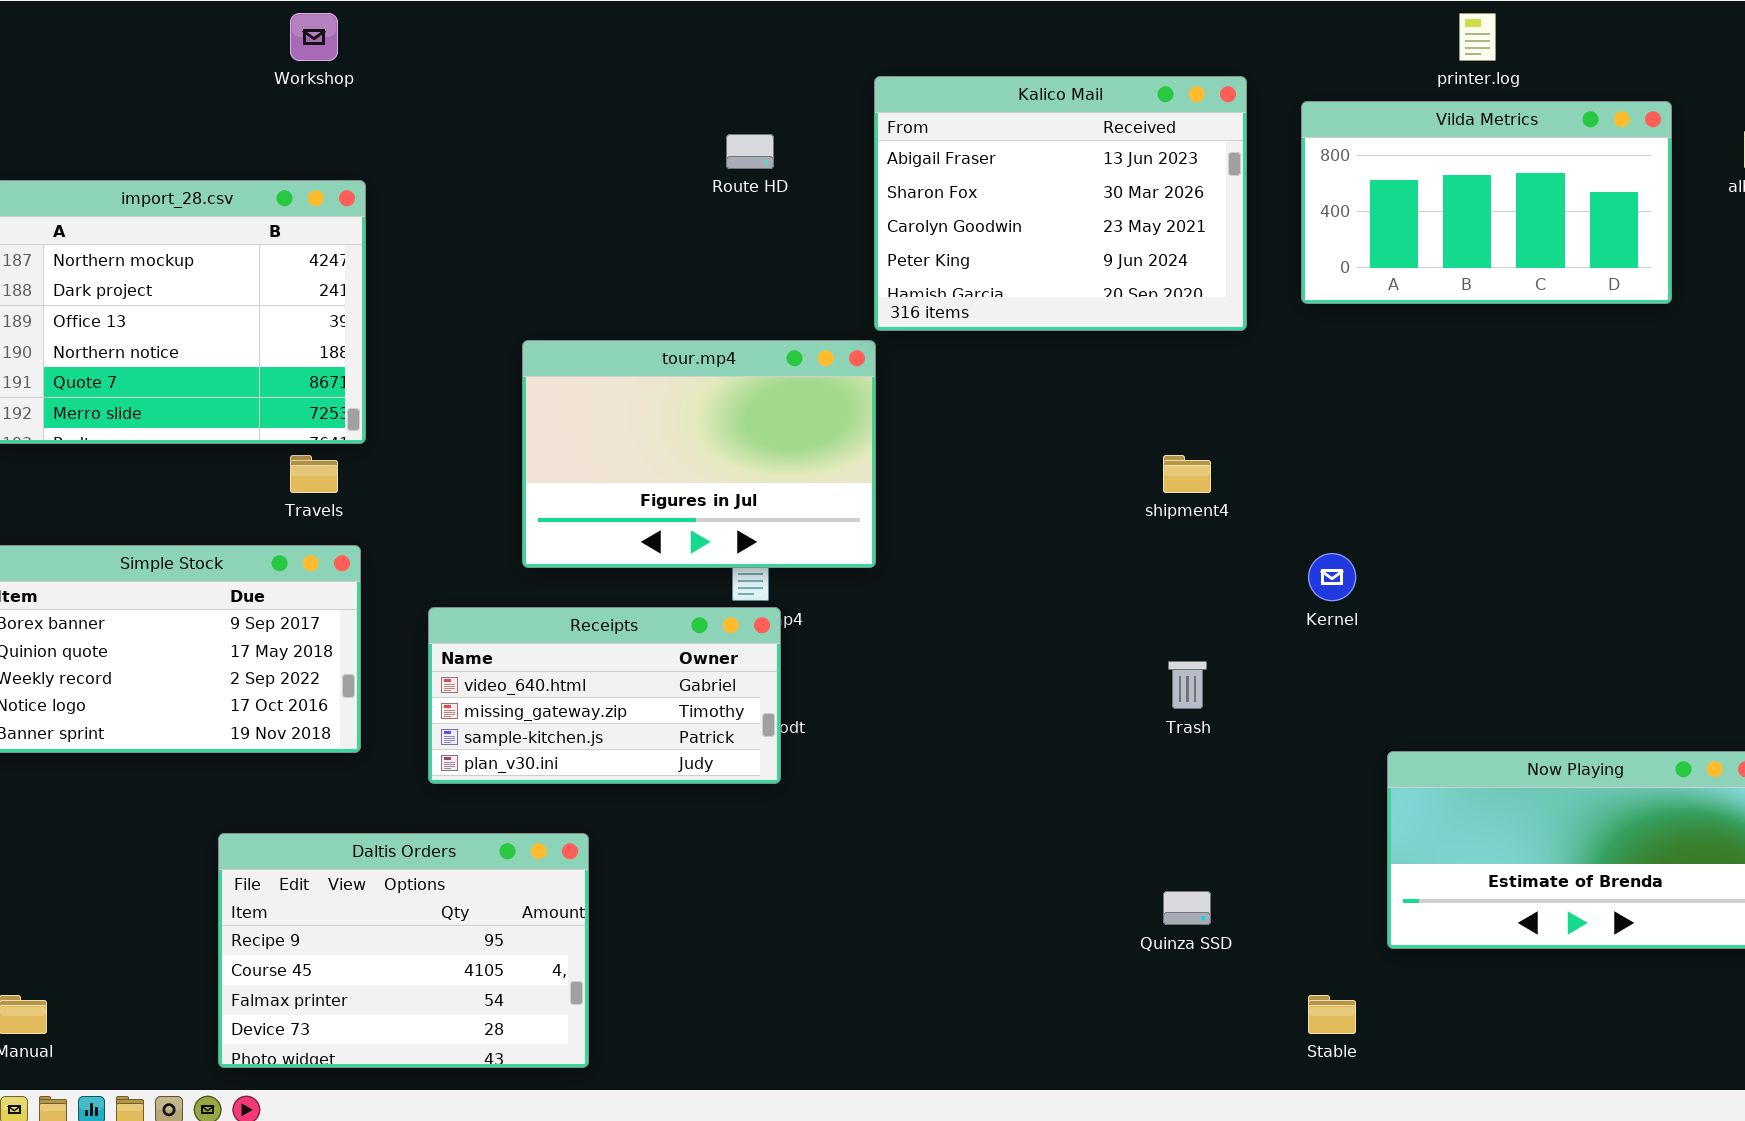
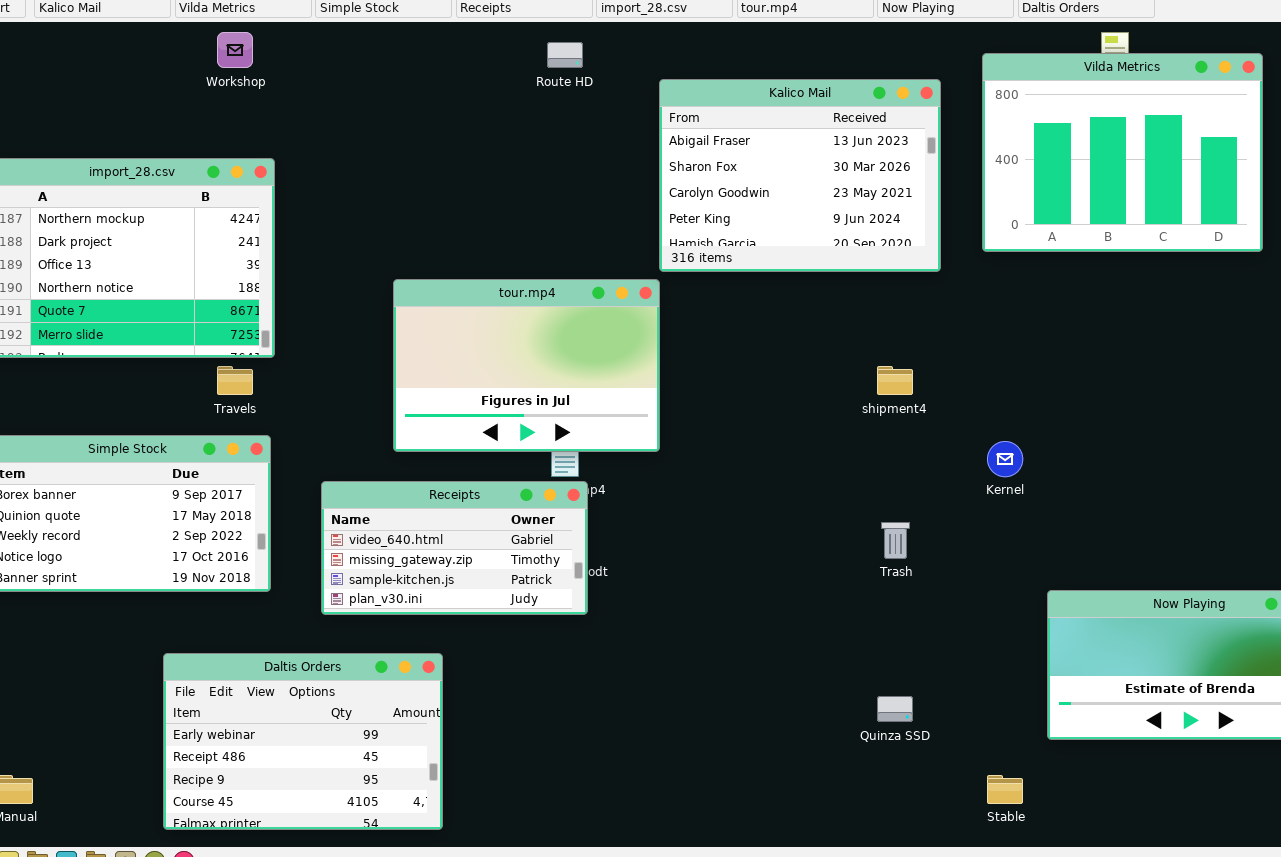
Vilda Metrics: [1301,101,1672,304] -> [982,53,1263,252], resized
Route HD: [726,134,774,169] -> [547,42,583,68], moved
Daltis Orders: [218,833,589,1068] -> [163,653,443,830], scrolled up 2 rows

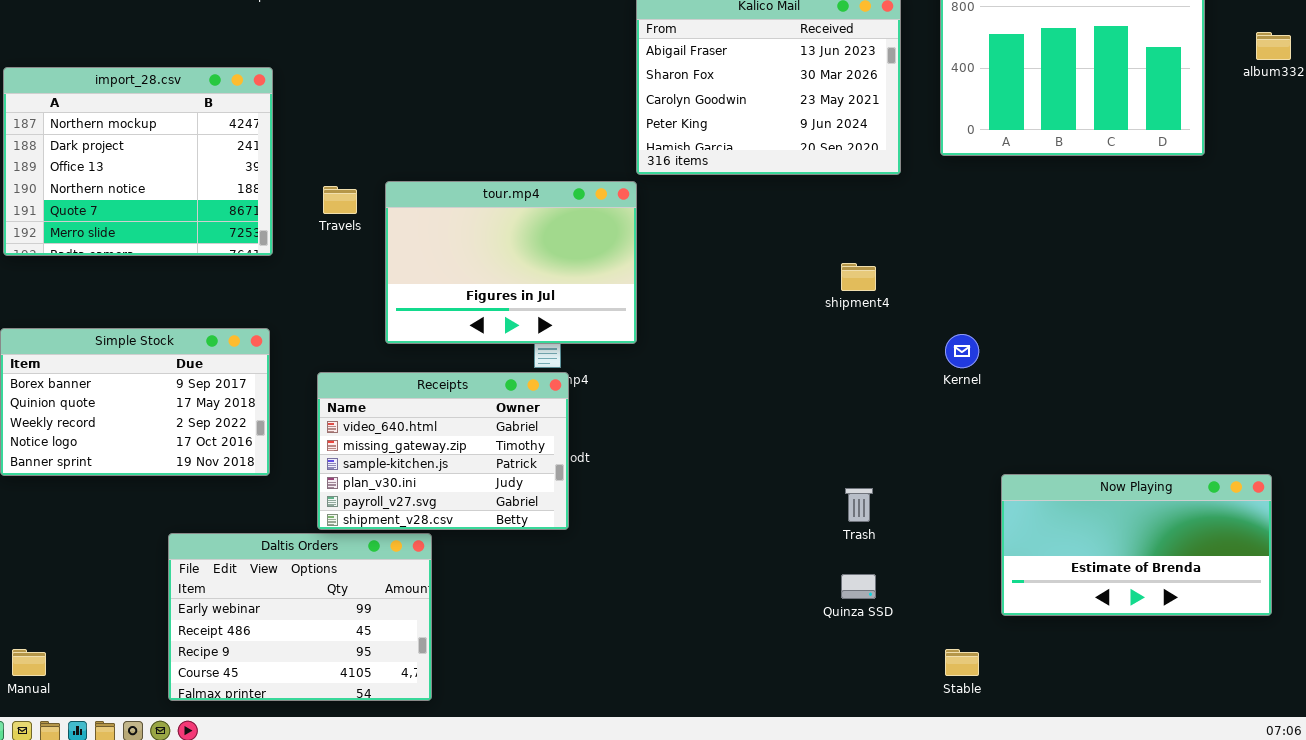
Travels: [217,366,253,395] -> [323,186,357,214], moved
Receipts: [321,481,588,615] -> [317,372,569,530], resized
Trash: [881,522,910,559] -> [845,488,873,522], moved

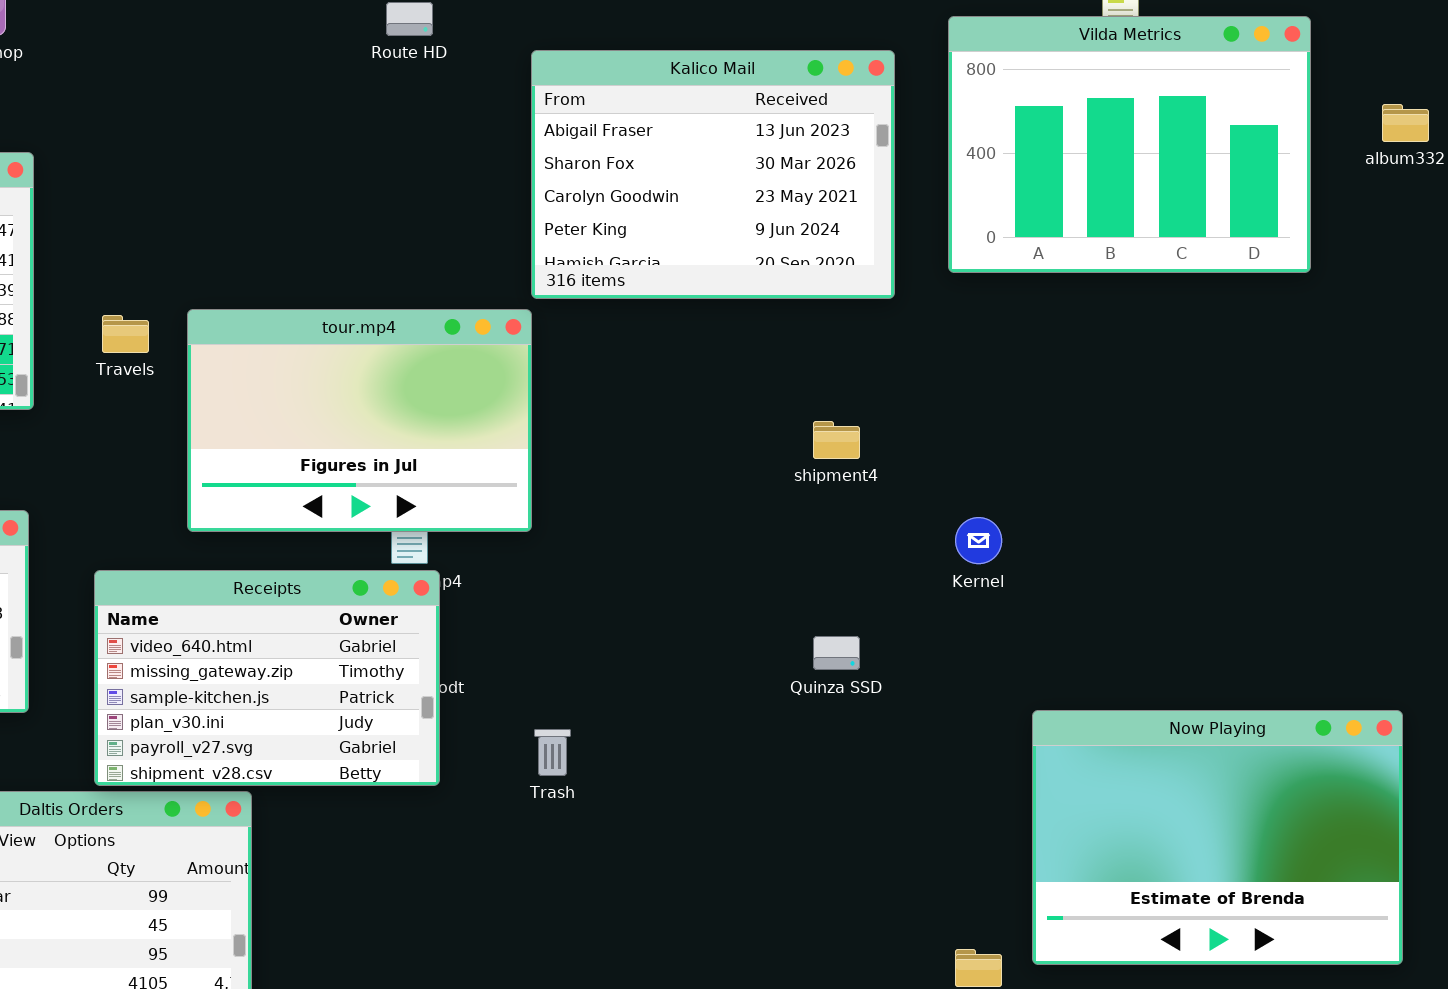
Now Playing: [1001,474,1272,616] -> [1032,710,1403,965], resized
Trash: [845,488,873,522] -> [534,729,571,776], moved
Quinza SSD: [841,574,876,599] -> [813,636,860,670], moved

